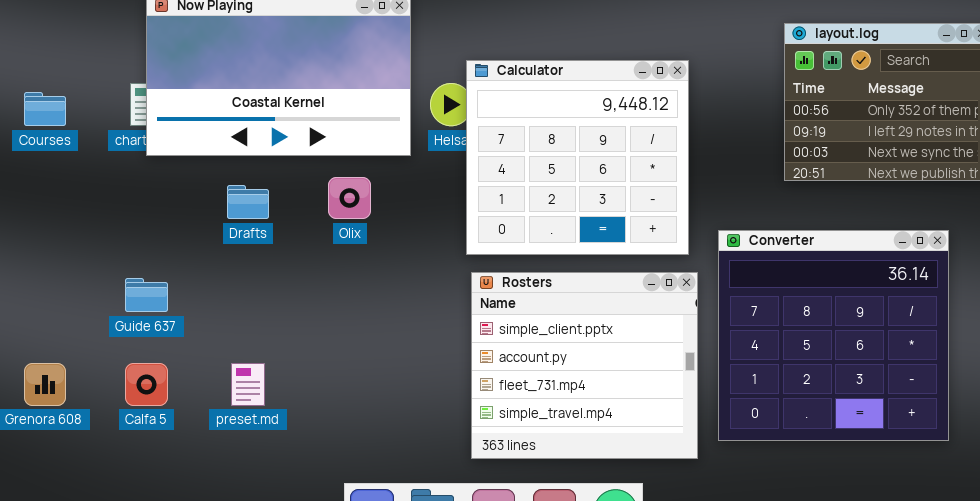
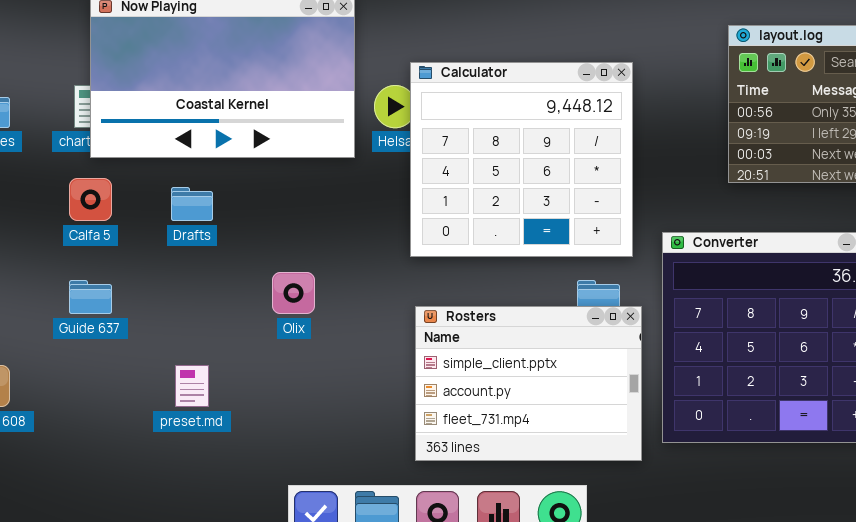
Olix: [328,177,371,219] -> [272,272,315,314], moved
Rosters: [471,272,698,459] -> [415,306,642,461], resized
Calfa 5: [125,363,168,406] -> [69,178,112,221], moved

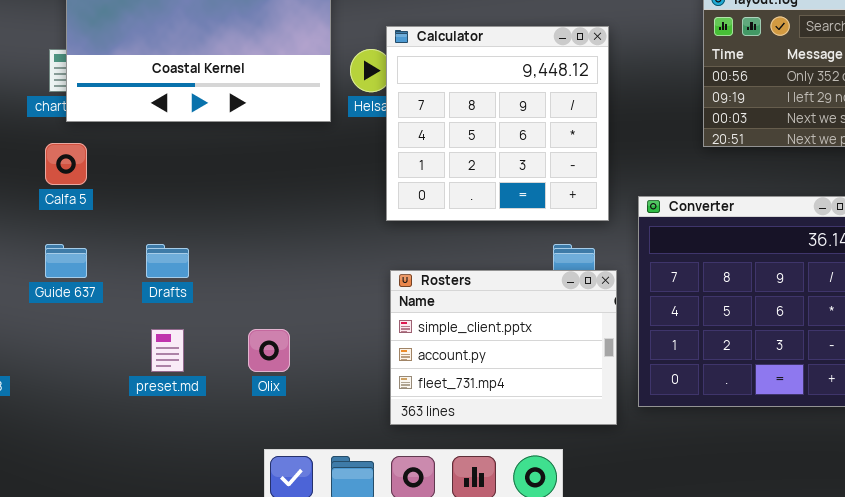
Drafts: [171,187,213,221] -> [146,244,189,278], moved
Olix: [272,272,315,314] -> [248,329,290,372], moved

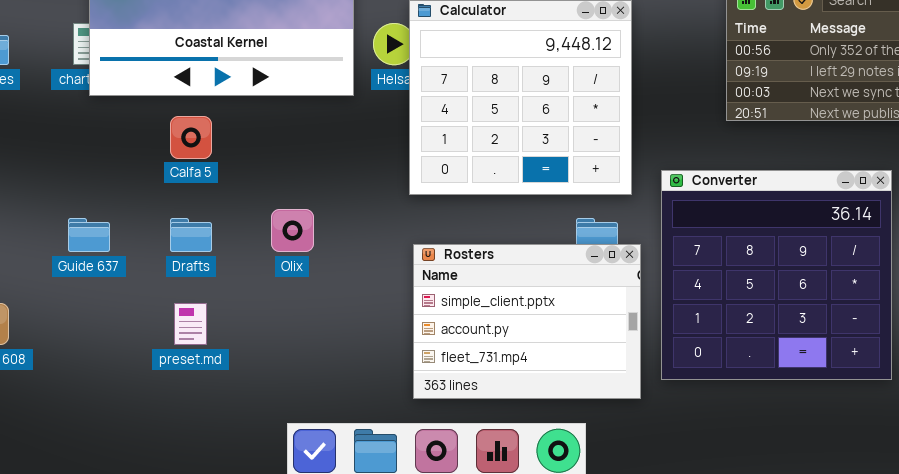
Calfa 5: [45,143,87,185] -> [170,116,212,159], moved
Olix: [248,329,290,372] -> [271,209,314,252], moved

